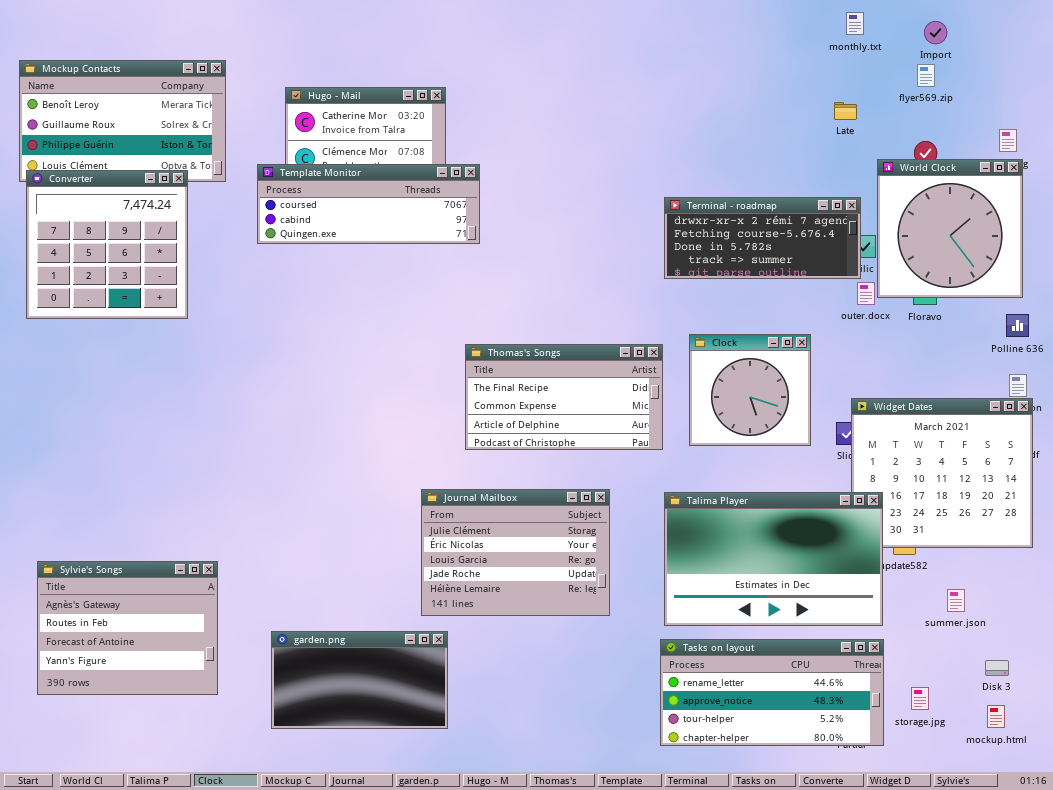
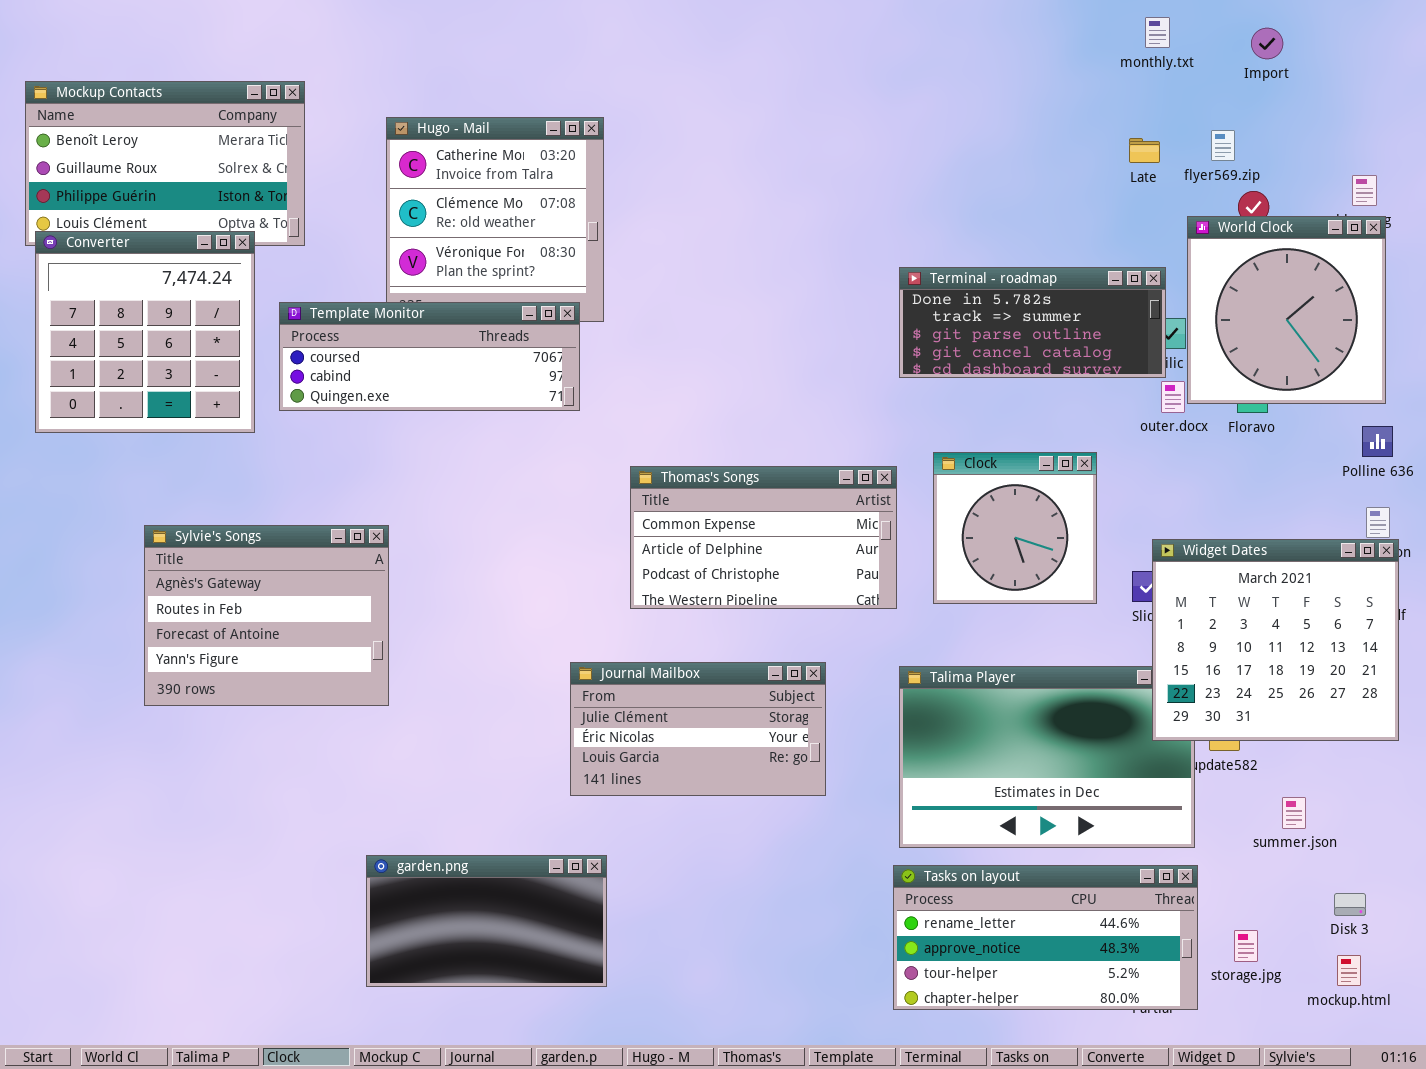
flyer569.zip: [917,64,935,87] -> [1211,130,1235,161], moved
Template Monitor: [257,164,480,244] -> [279,302,580,411], moved
Terminal - roadmap: [664,197,861,279] -> [899,267,1166,378], scrolled down 2 rows
Thomas's Songs: [465,344,663,450] -> [630,466,897,609], scrolled down 1 row
Widget Dates: [851,398,1033,548] -> [1152,539,1399,741], raised
Journal Mailbox: [421,489,610,616] -> [570,662,826,796], resized
Sylvie's Songs: [37,561,218,695] -> [144,525,389,706], moved

